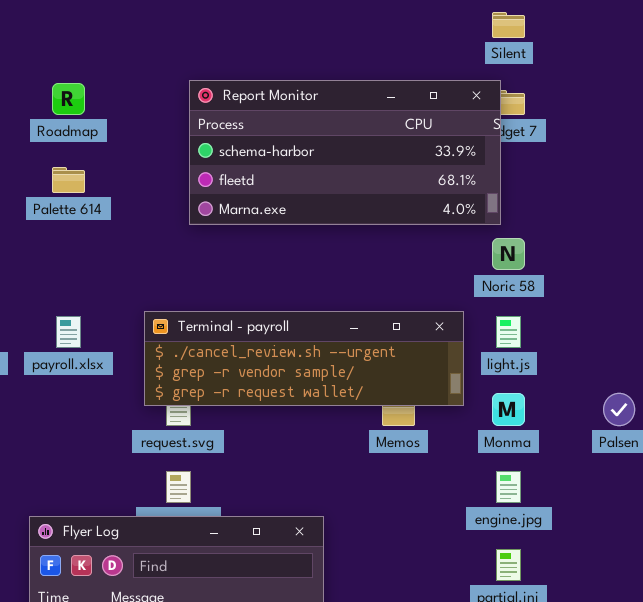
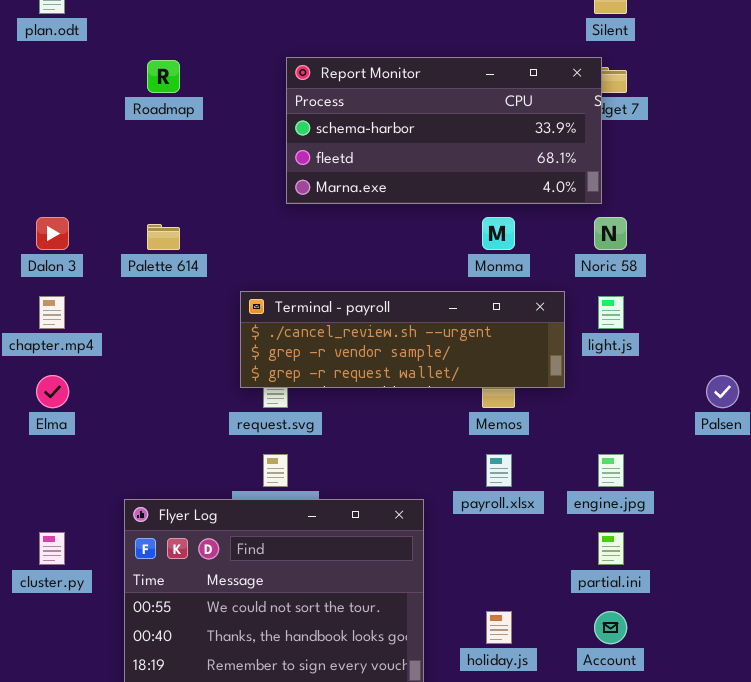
Palette 614: [52,167,85,193] -> [147,224,180,250], moved
payroll.xlsx: [56,316,81,348] -> [486,454,512,487], moved
Monma: [492,393,525,426] -> [482,217,515,250], moved

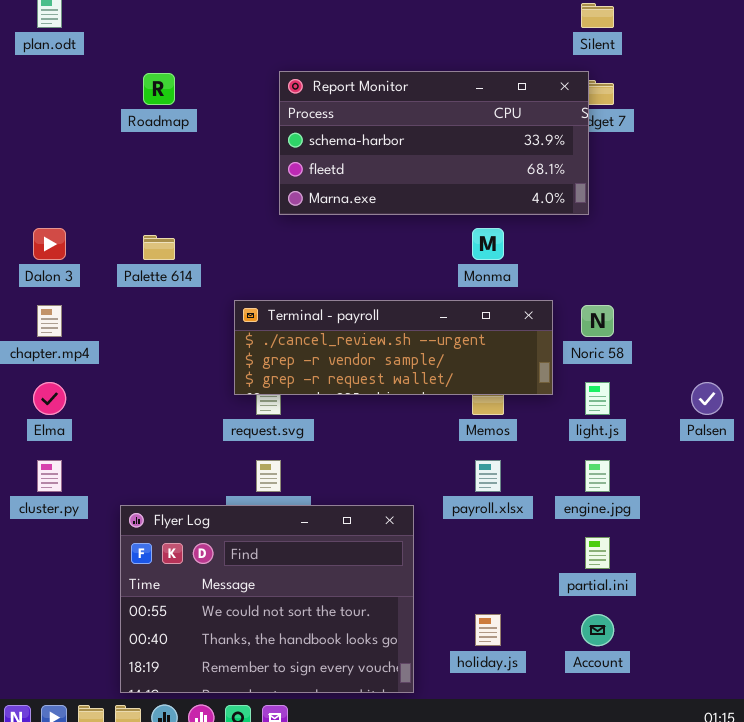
Noric 58: [594,217,627,250] -> [581,305,614,337], moved
light.js: [598,296,624,329] -> [585,382,610,415], moved
cluster.py: [39,532,65,565] -> [37,460,62,492], moved

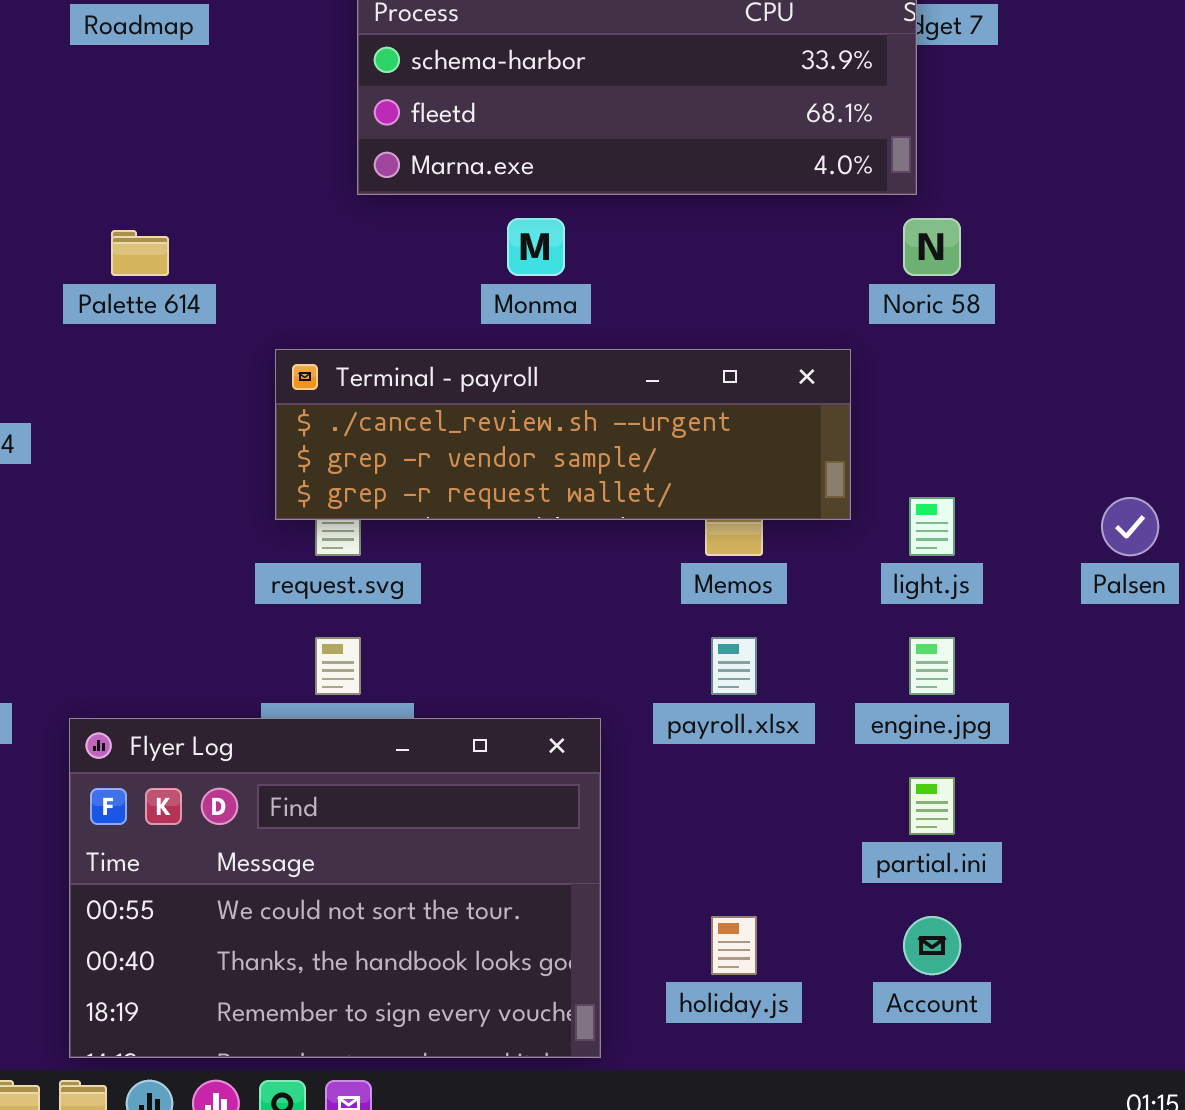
Monma: [472,228,504,260] -> [507,218,565,276], moved
Noric 58: [581,305,614,337] -> [903,218,961,276], moved

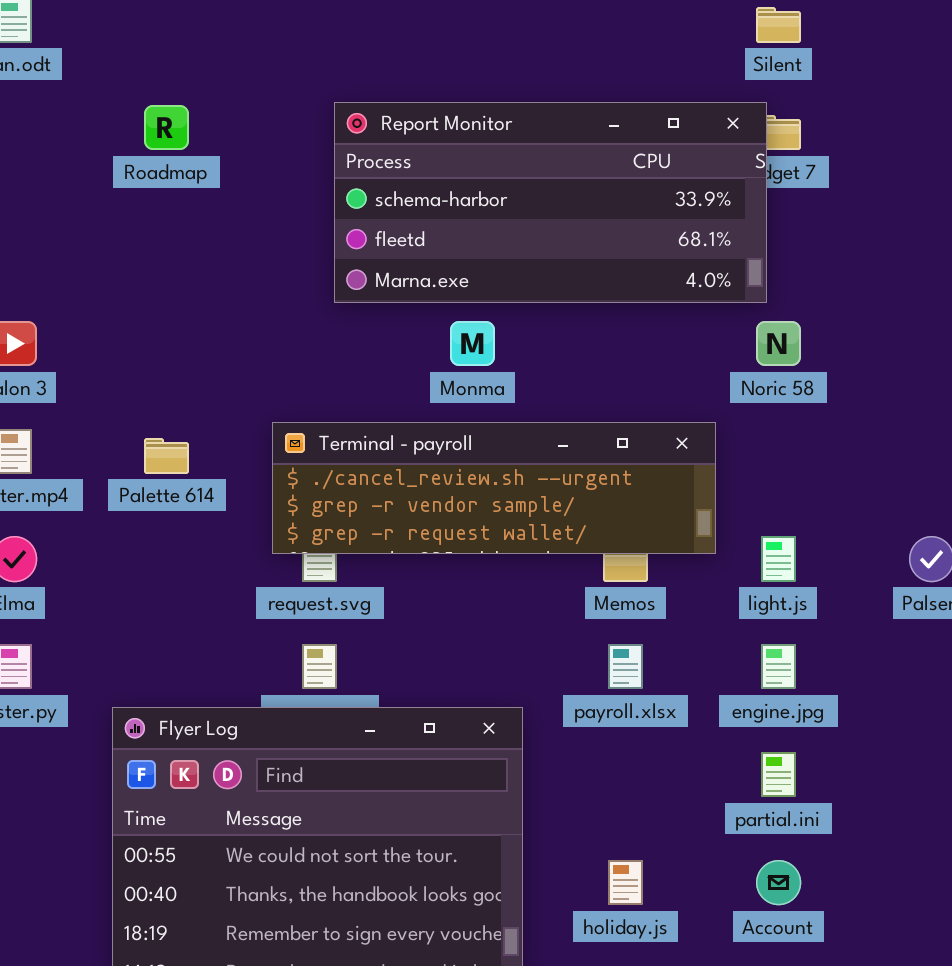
Palette 614: [111,230,169,276] -> [144,438,189,474], moved

